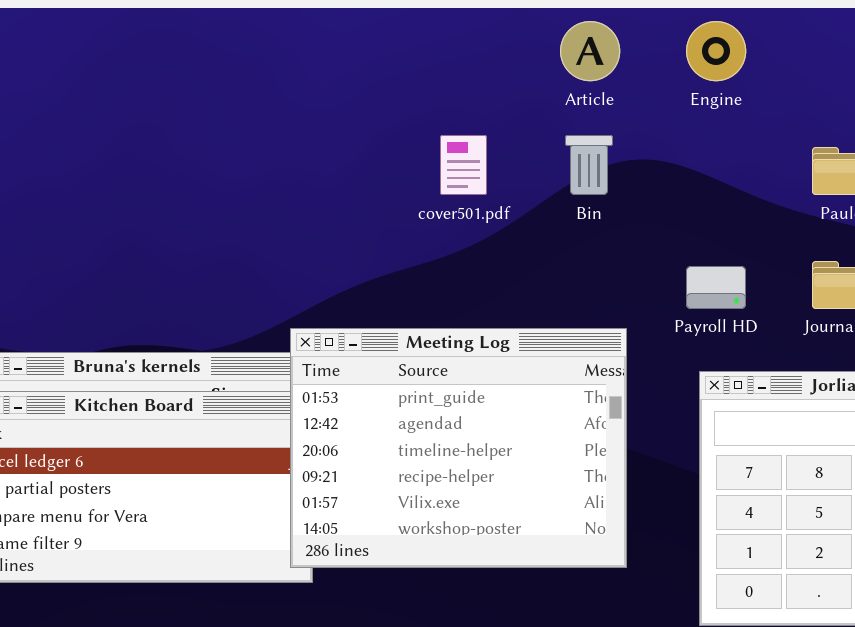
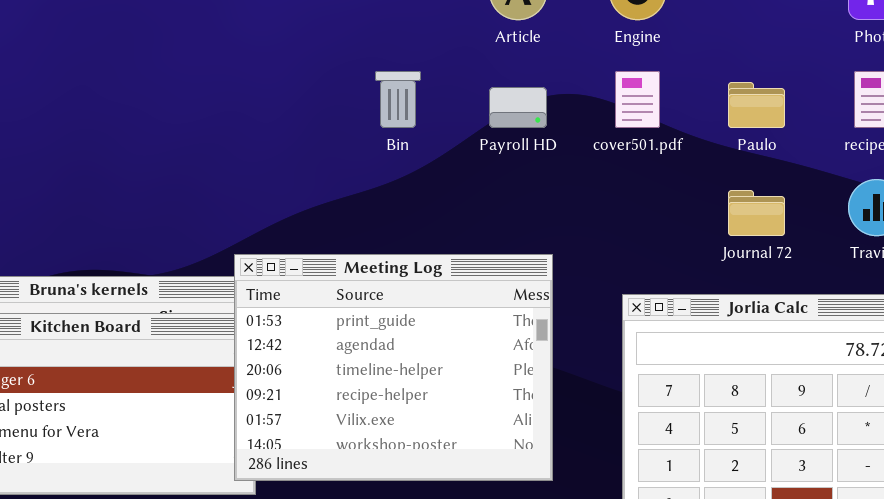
cover501.pdf: [440,135,487,195] -> [615,71,660,128], moved
Bin: [565,135,613,195] -> [375,71,421,128], moved
Payroll HD: [686,266,746,309] -> [489,87,547,128], moved

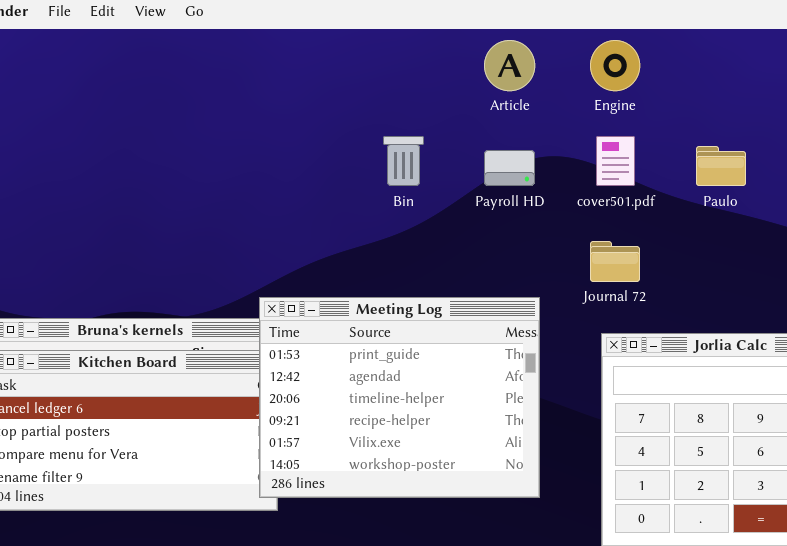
Journal 72: [728,190,785,236] -> [590,241,640,282], moved

